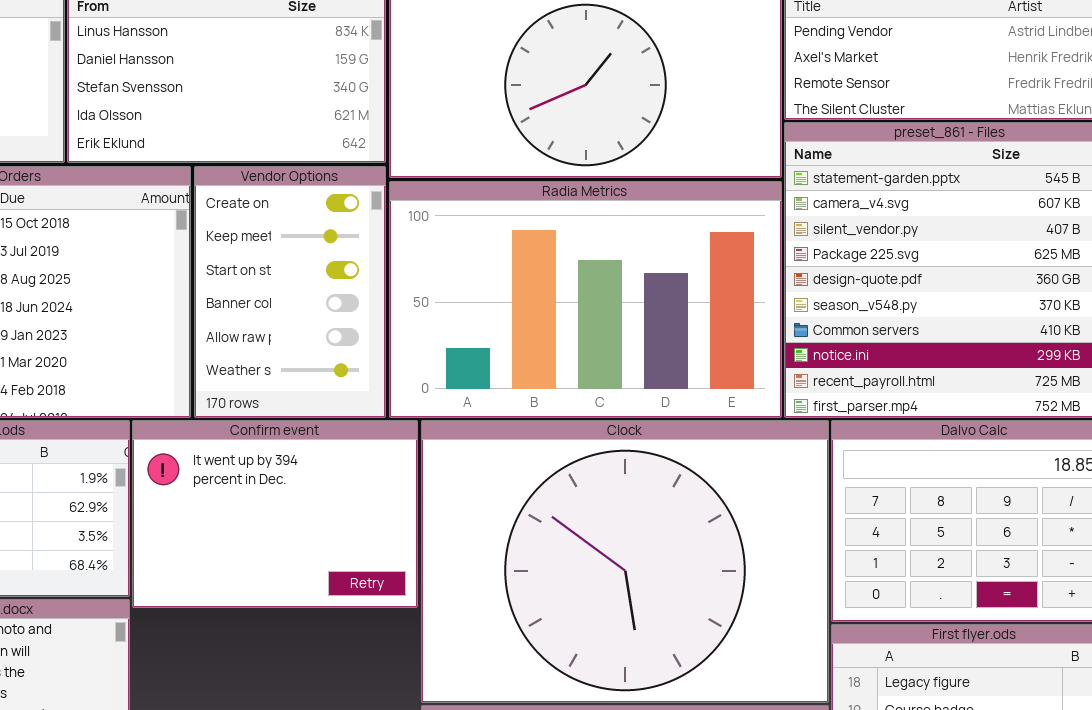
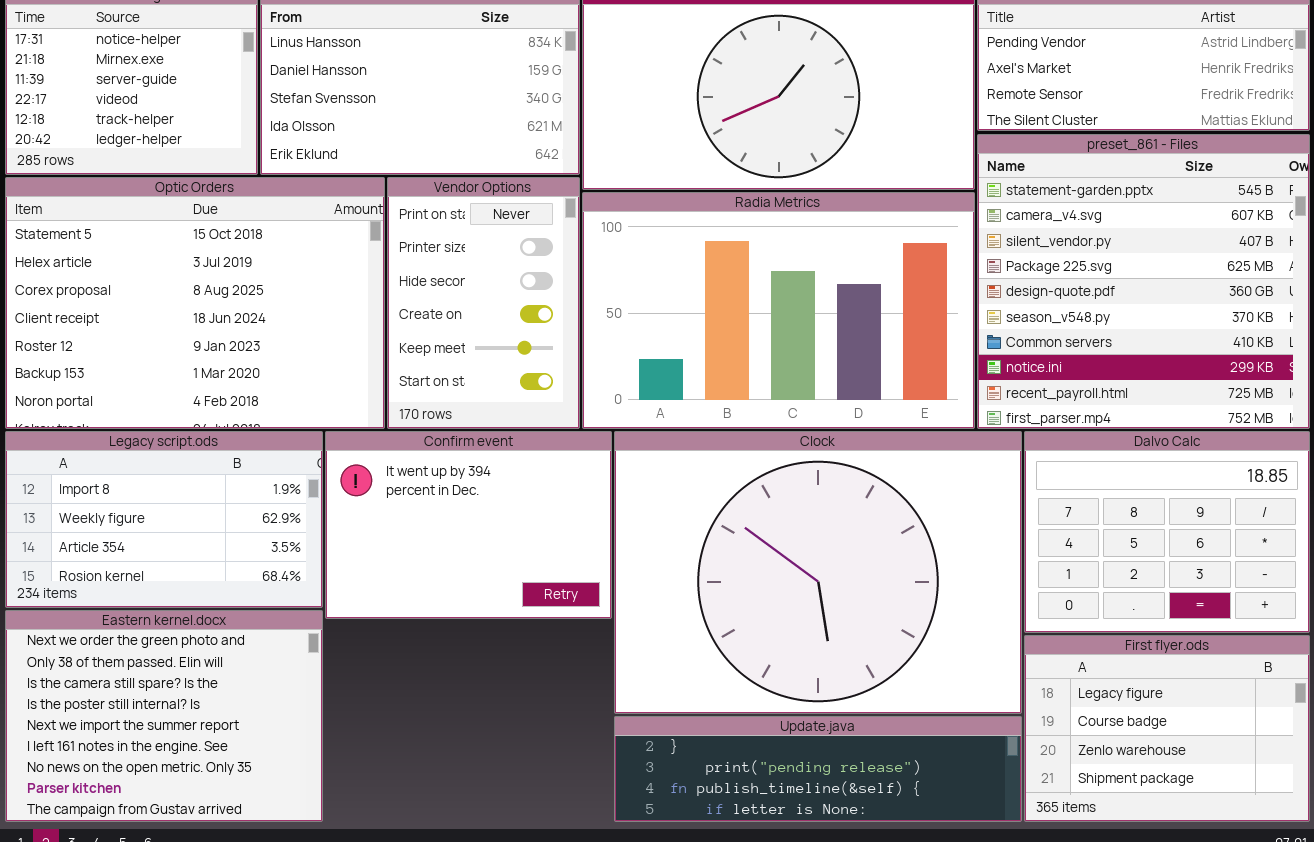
Vendor Options: [194,166,386,418] -> [387,177,580,429], scrolled up 3 rows

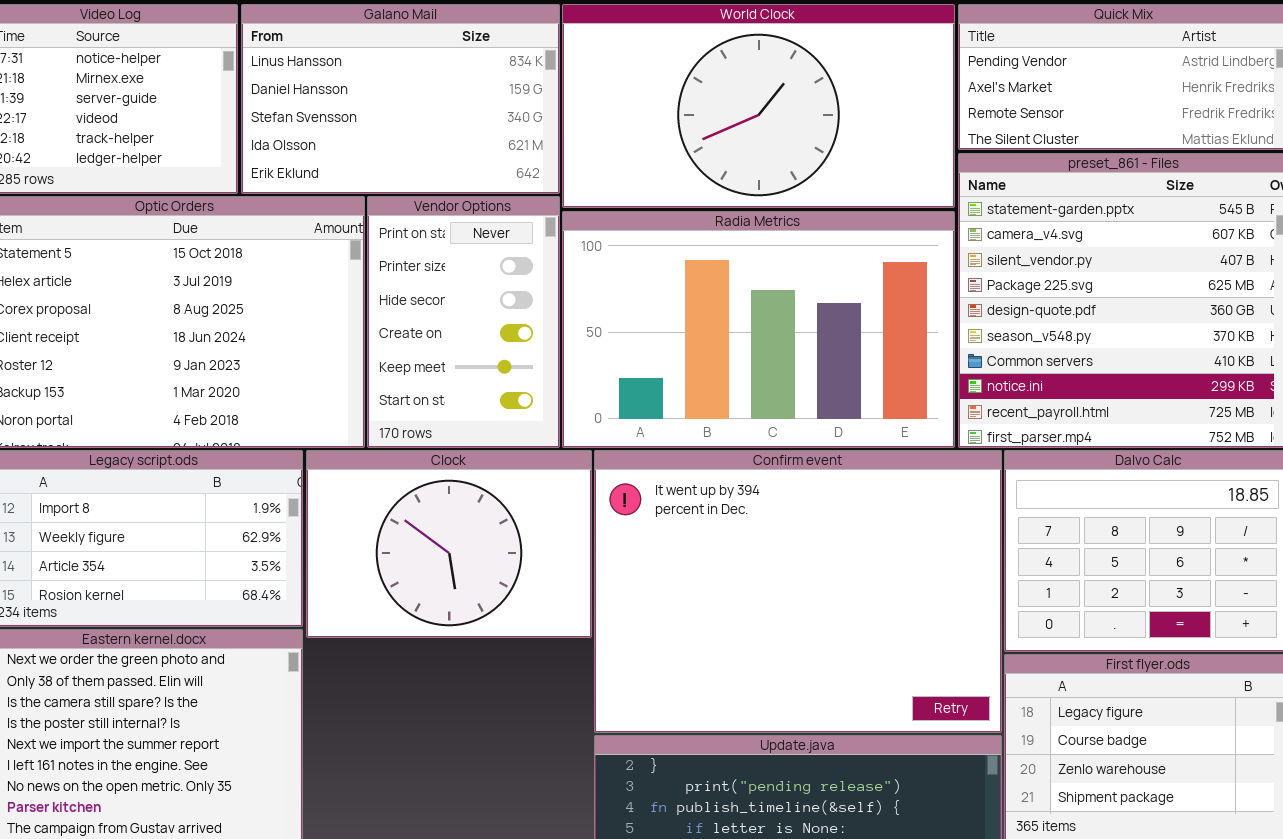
Confirm event: [325,431,612,619] -> [594,450,1002,733], moved, resized
Clock: [614,431,1022,714] -> [306,450,592,638], moved, resized

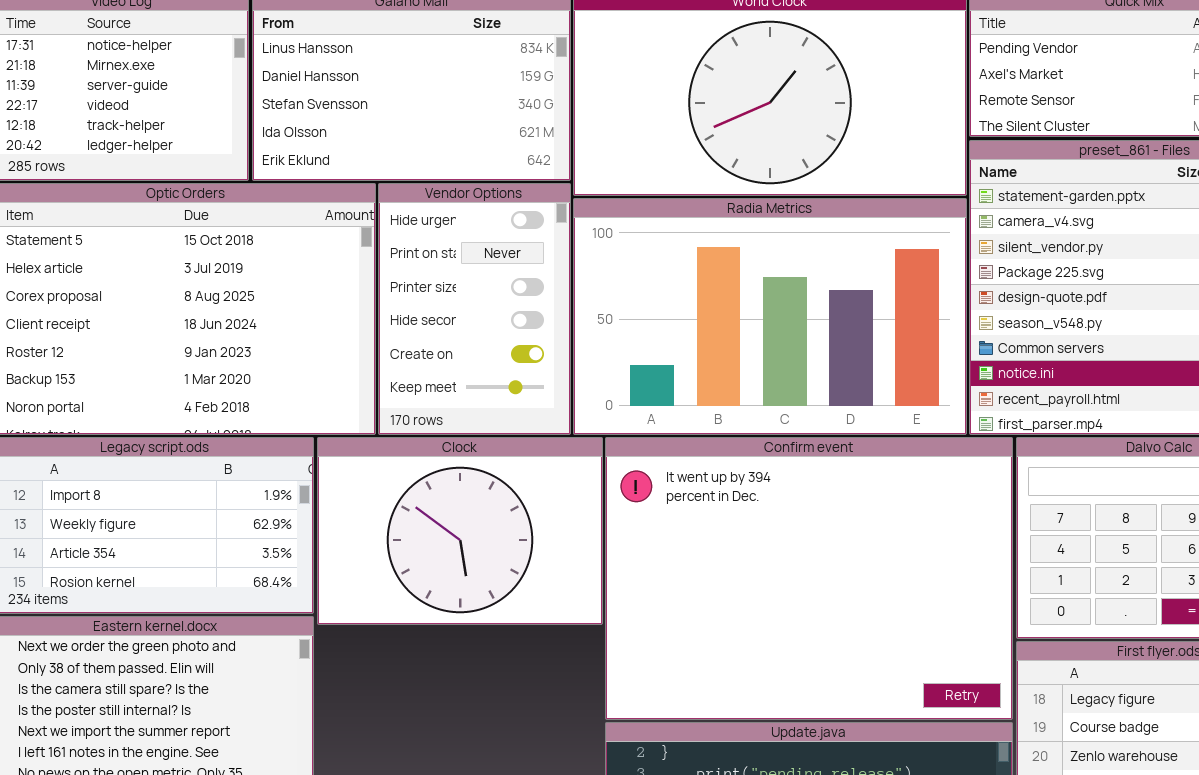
Vendor Options: [367,196,560,448] -> [378,183,571,435], scrolled up 1 row

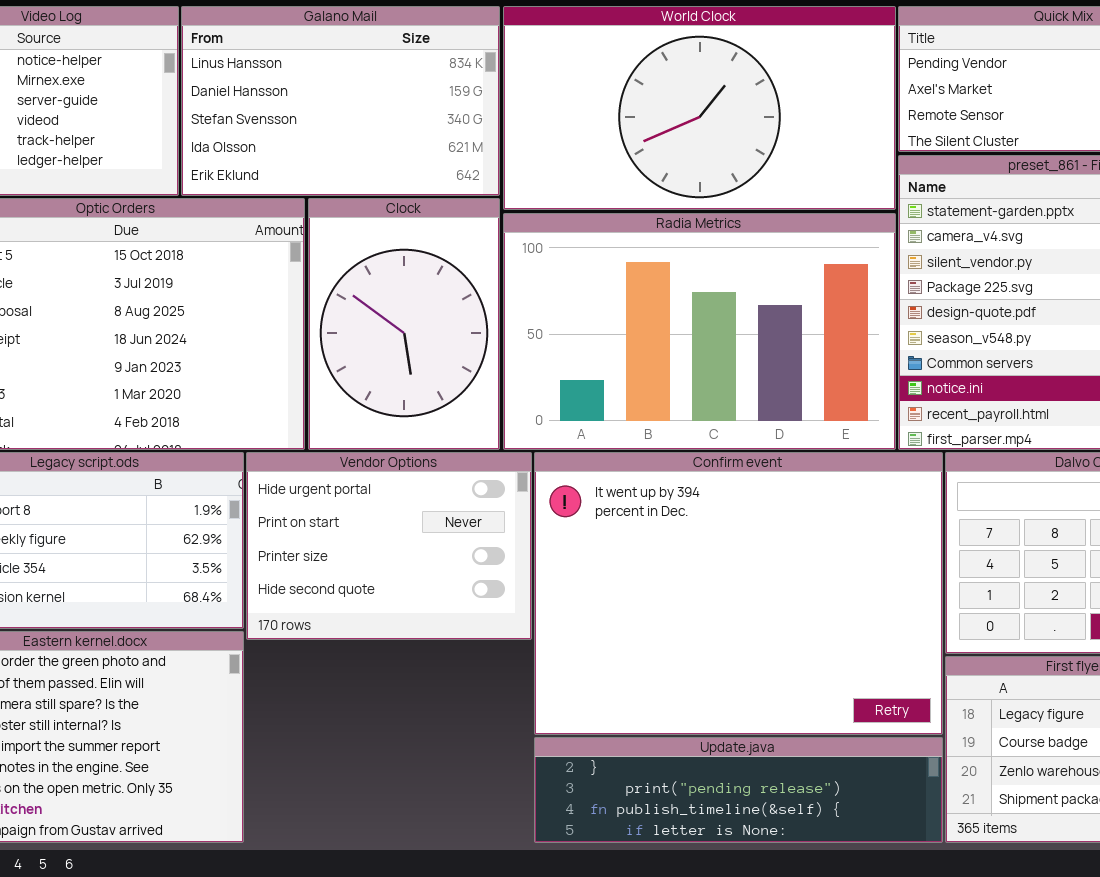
Vendor Options: [378,183,571,435] -> [246,452,532,640], moved, resized
Clock: [317,437,603,625] -> [308,198,500,450], moved, resized

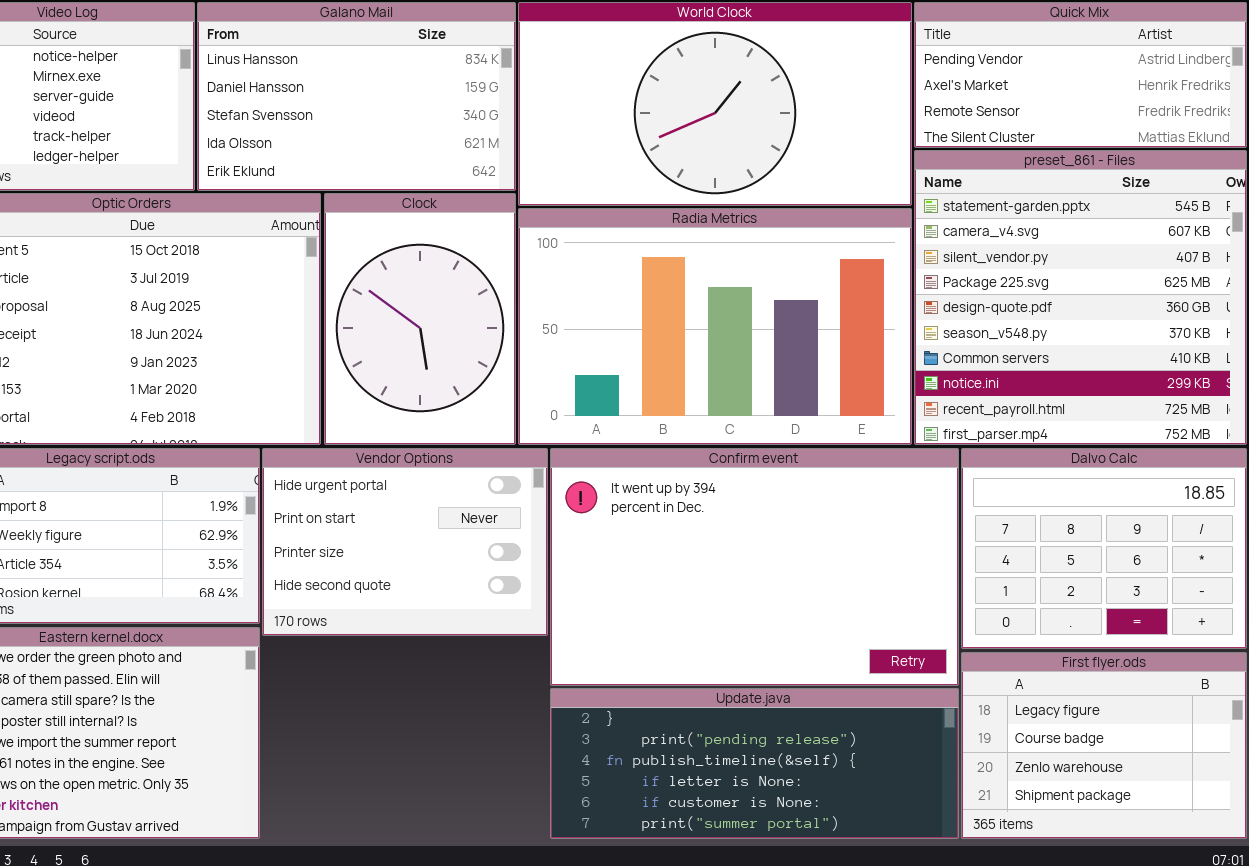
Confirm event: [534,452,943,735] -> [550,448,959,686], resized
Update.java: [534,737,943,843] -> [550,688,959,839], resized

